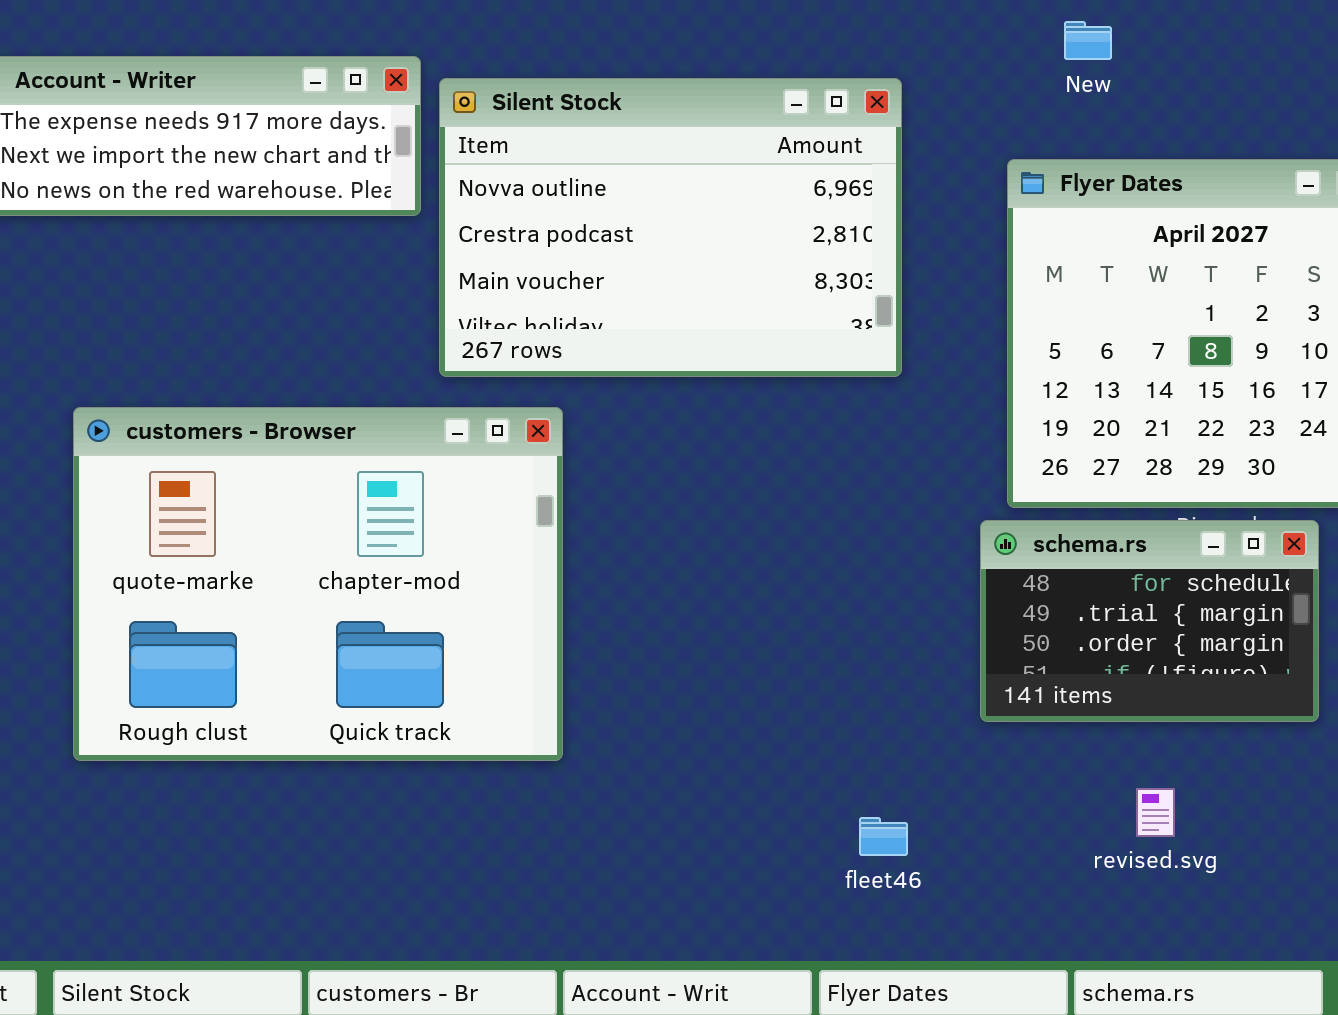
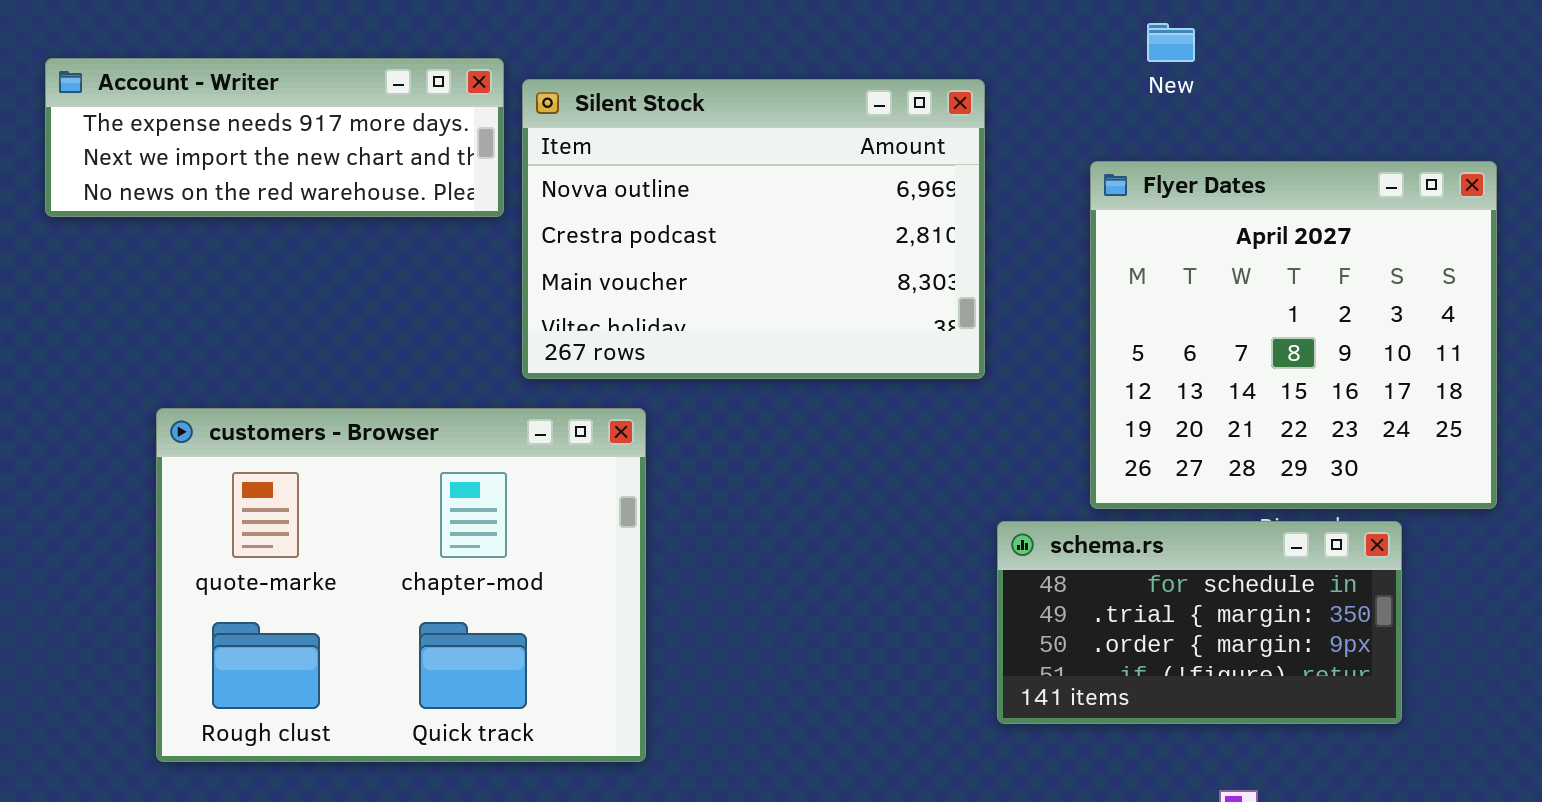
schema.rs: [980,520,1319,722] -> [997,521,1402,724], resized

